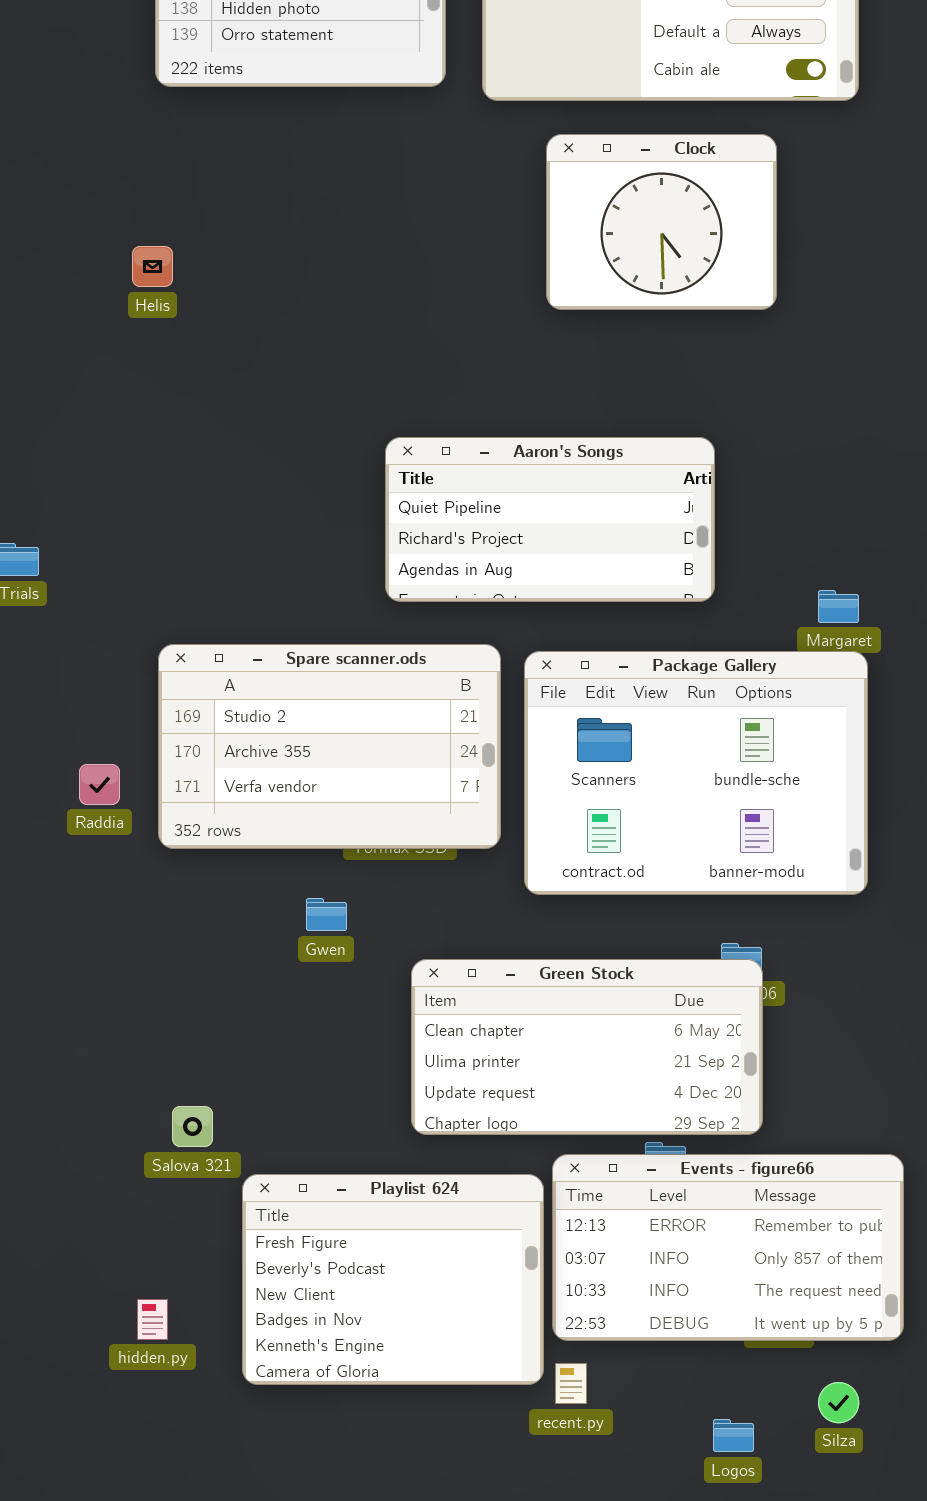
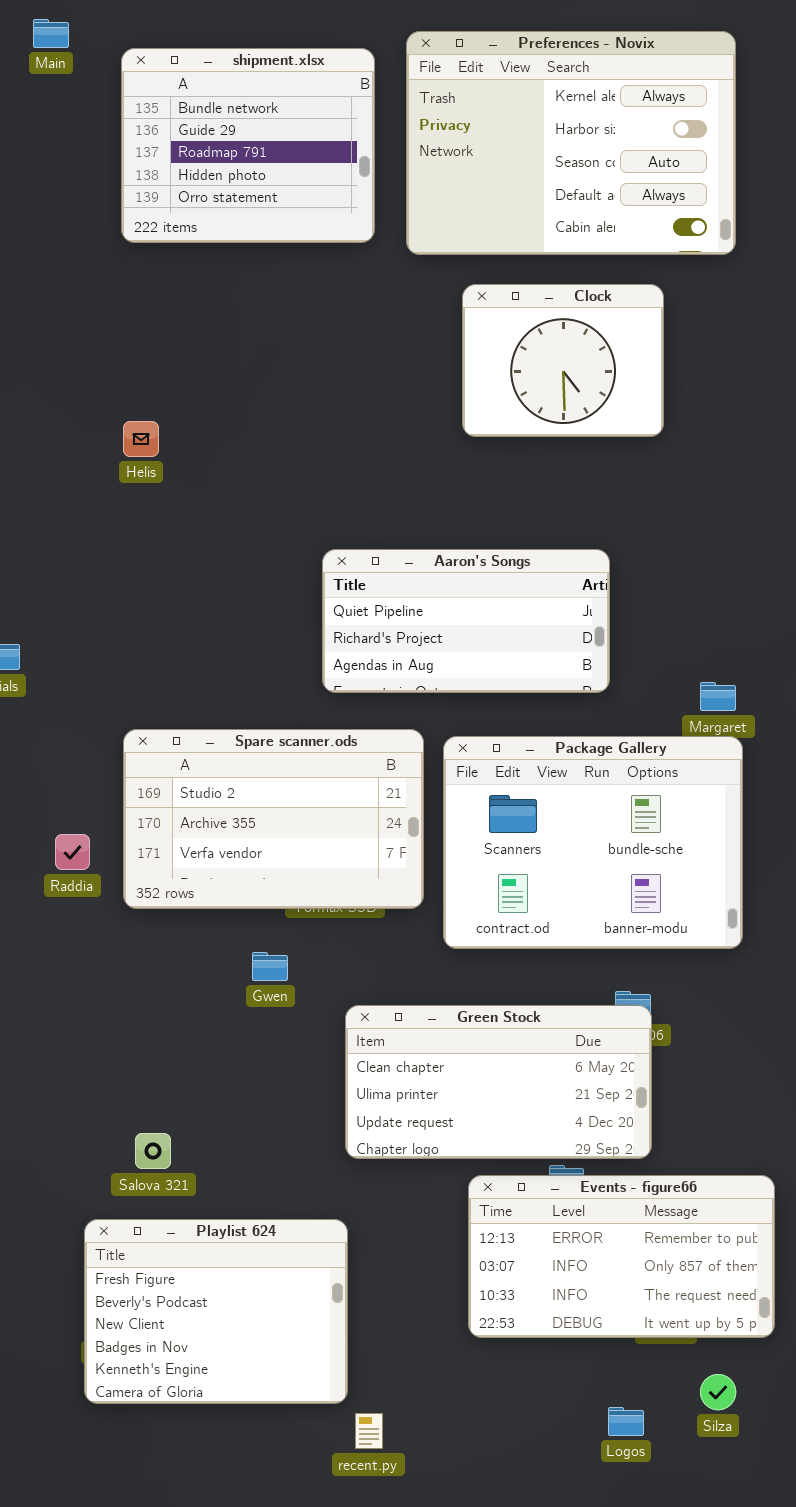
Helis: [132,246,173,287] -> [123,421,159,457], moved
Playlist 624: [242,1174,544,1385] -> [84,1219,348,1404], moved
recent.py: [555,1363,587,1404] -> [355,1413,383,1449], moved

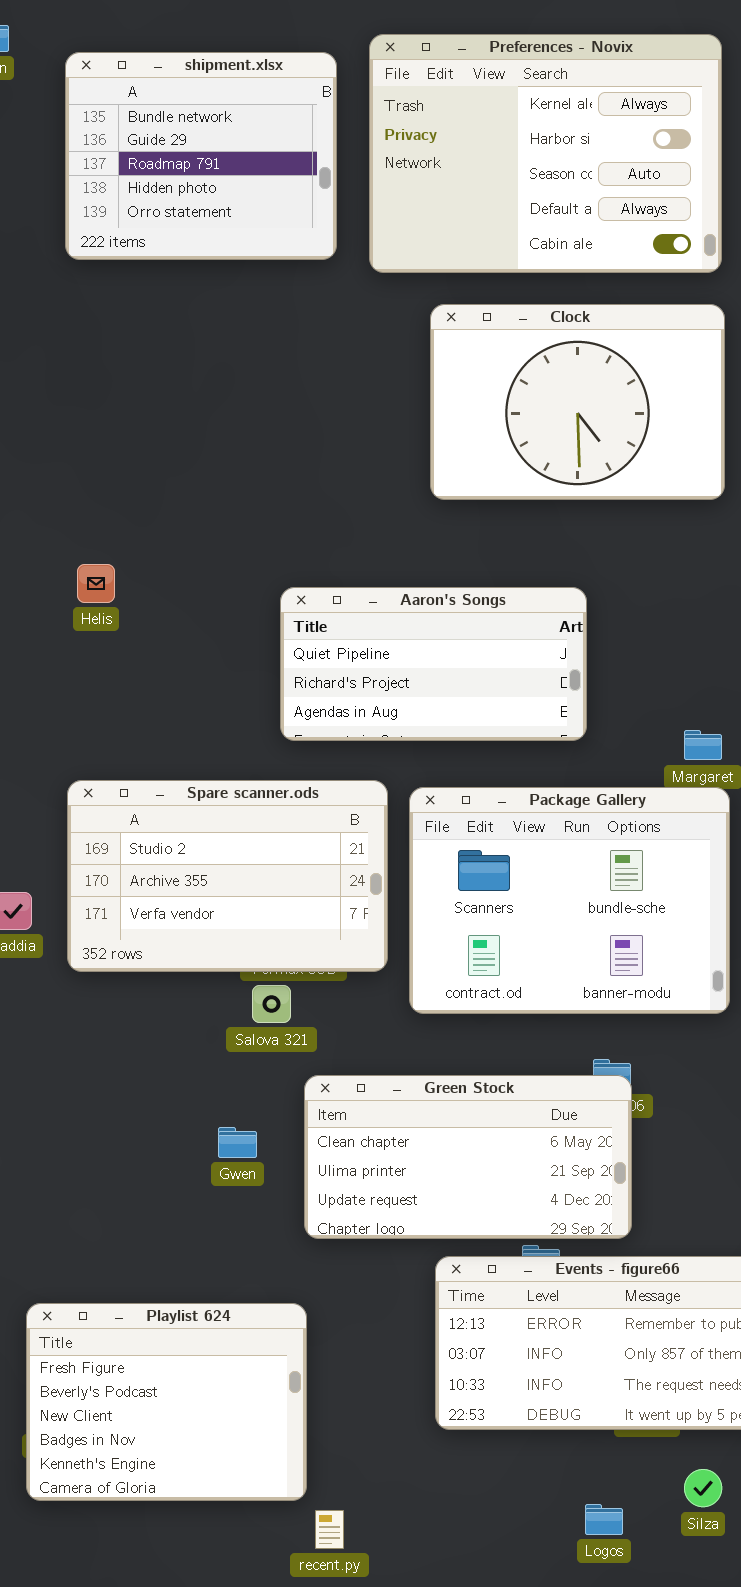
Clock: [462,284,664,437] -> [430,304,725,500], resized
Helis: [123,421,159,457] -> [77,564,115,603], moved
Gwen: [252,952,288,981] -> [218,1127,257,1158], moved
Salova 321: [135,1133,171,1169] -> [252,985,291,1023], moved

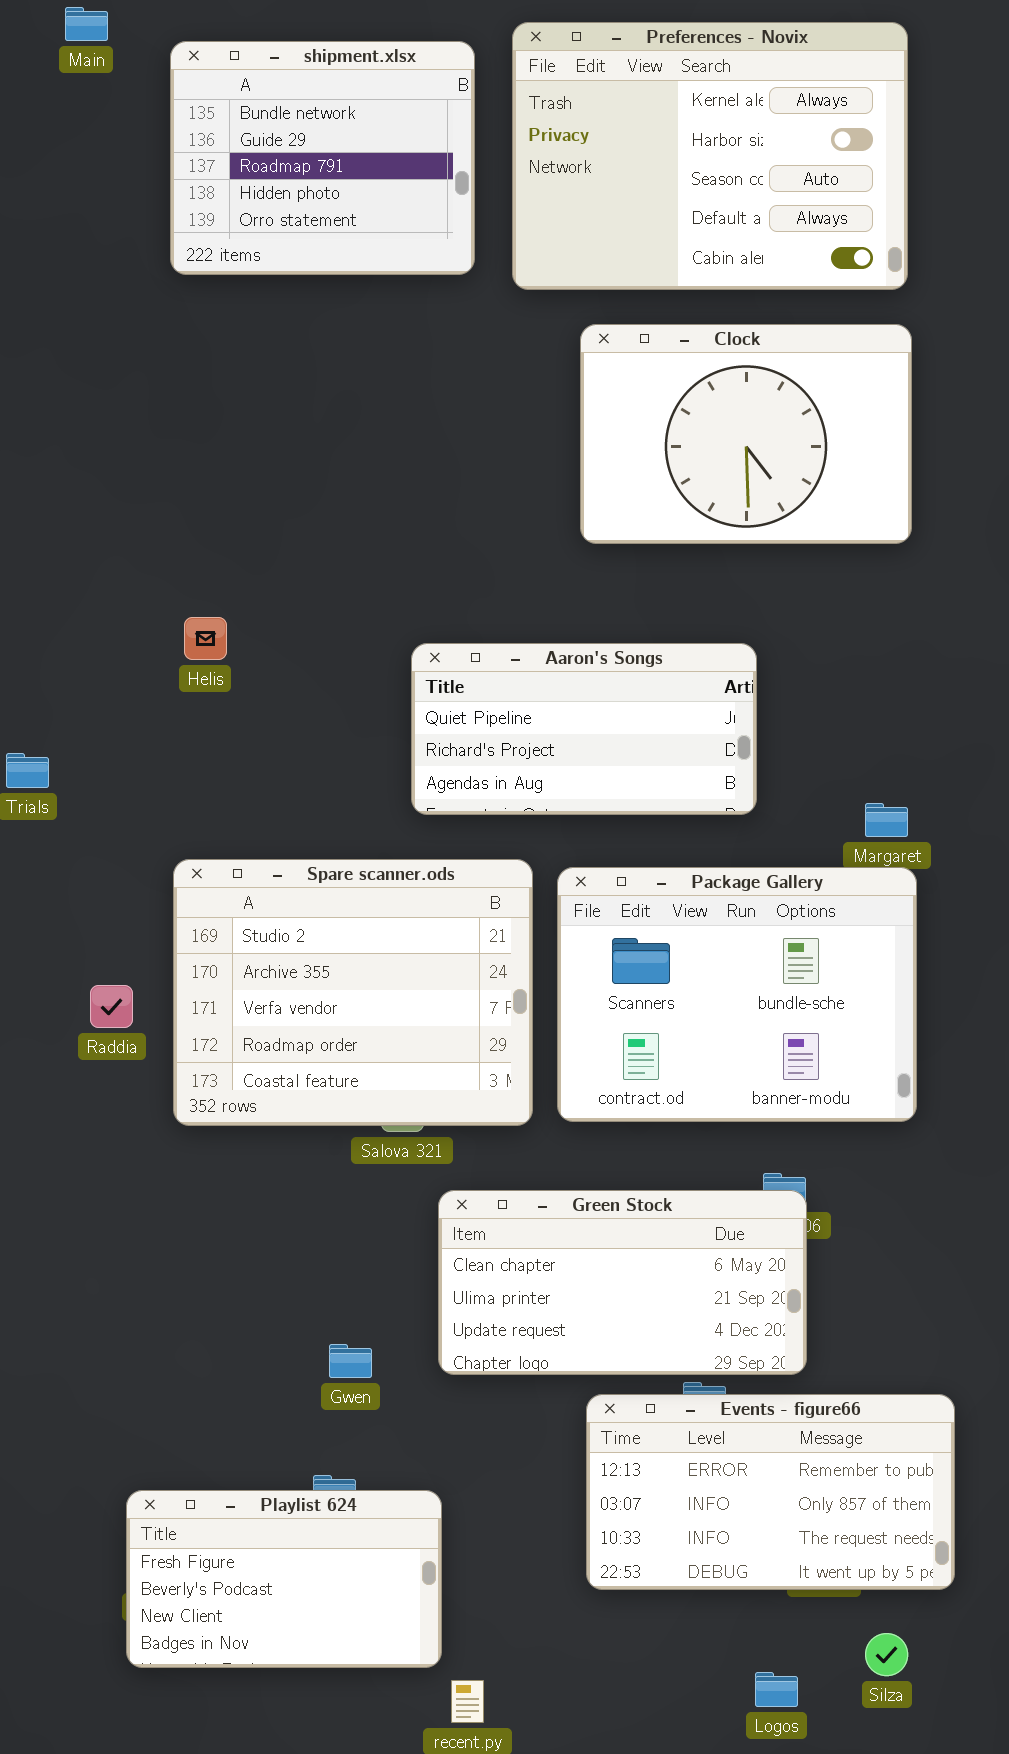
Spare scanner.ods: [67,780,388,972] -> [173,859,533,1126], resized
Gwen: [218,1127,257,1158] -> [329,1344,372,1378], moved
Playlist 624: [26,1303,307,1501] -> [126,1490,442,1668], resized

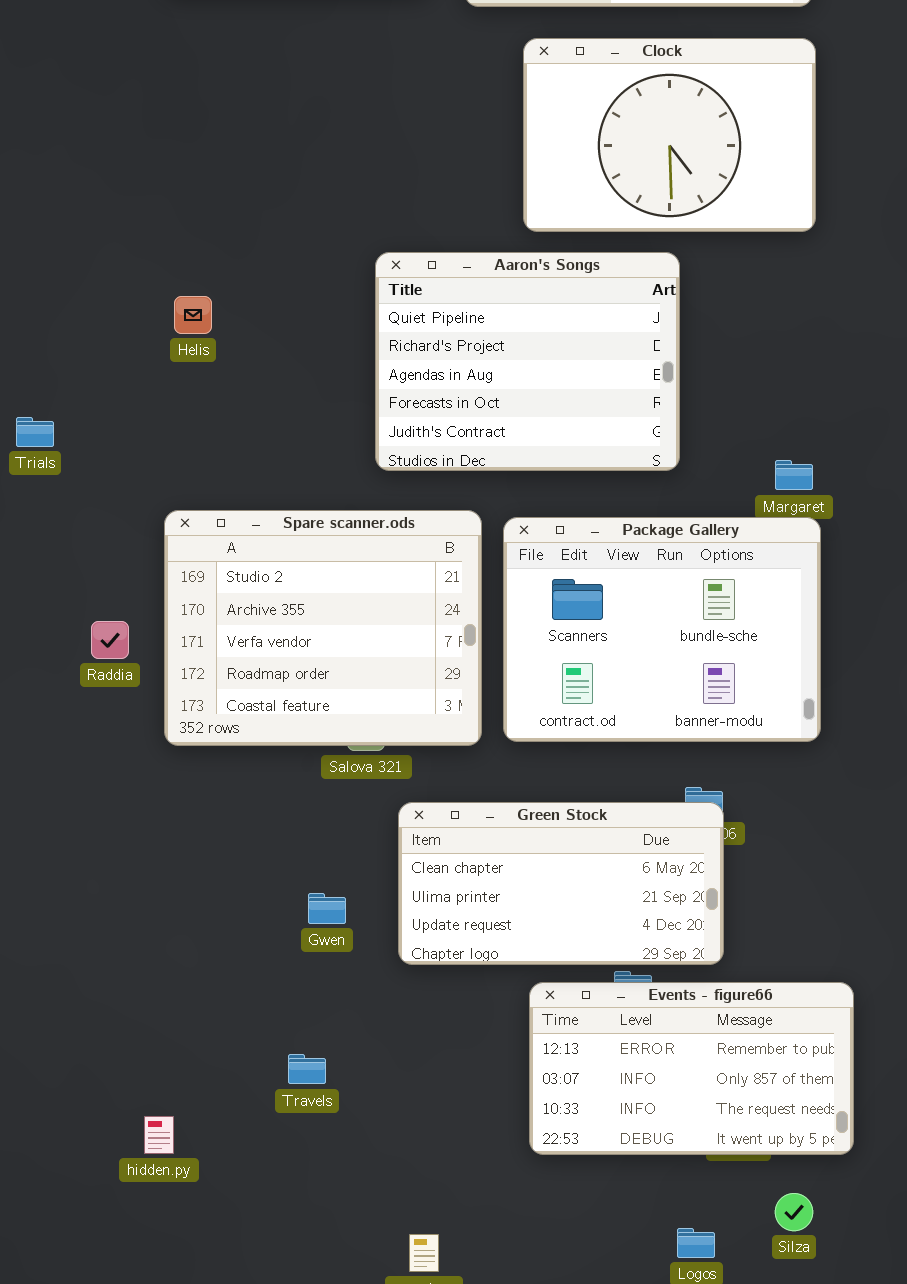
Aaron's Songs: [411,643,757,815] -> [375,252,680,471], resized
Gwen: [329,1344,372,1378] -> [308,893,346,924], moved
Playlist 624: [126,1490,442,1668] -> none, closed

